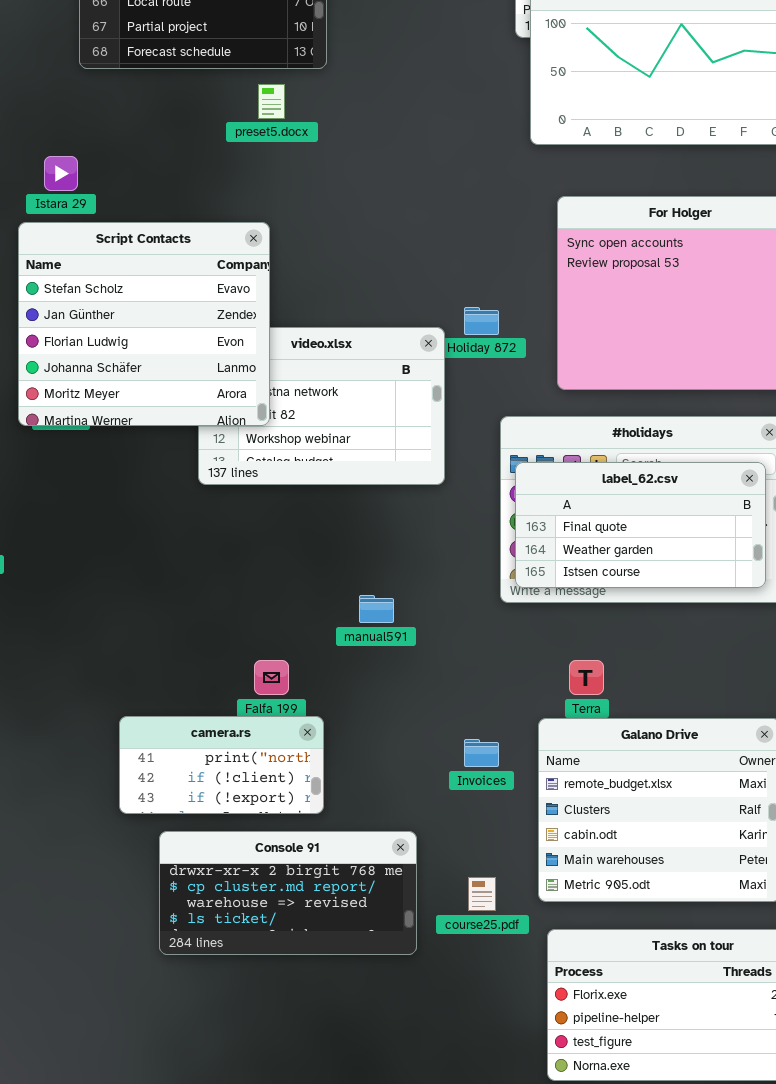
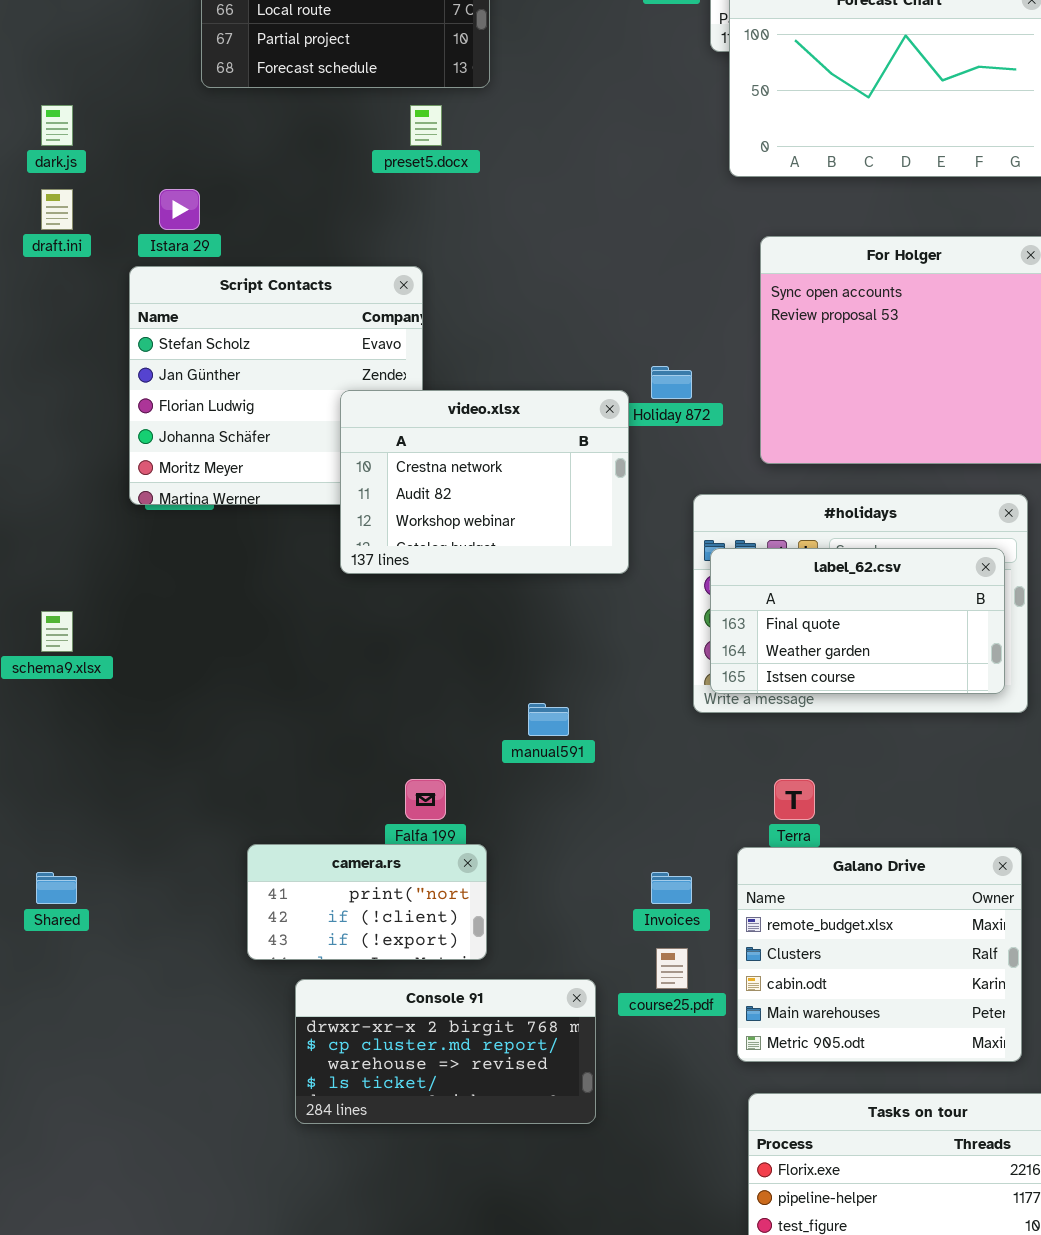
video.xlsx: [198,327,445,485] -> [340,390,629,574], raised
course25.pdf: [468,877,496,911] -> [656,948,688,989], moved

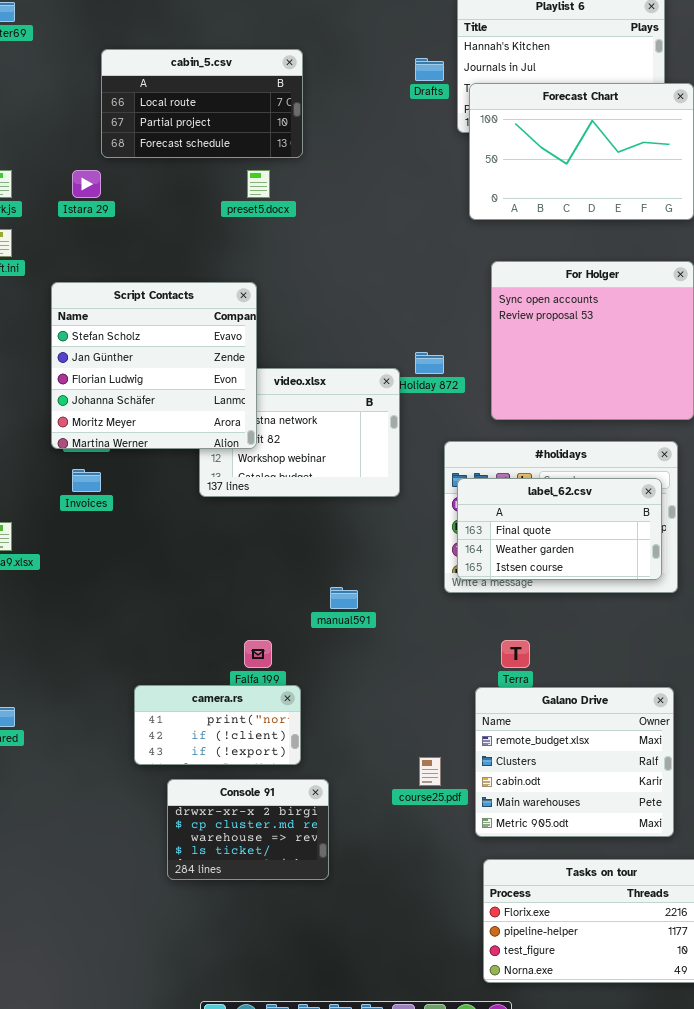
Istara 29: [159,189,200,230] -> [72,170,101,198], moved
Script Contacts: [129,266,423,505] -> [51,282,257,449], raised
Invoices: [651,872,692,904] -> [72,469,101,492], moved
Console 91: [295,979,596,1124] -> [167,779,329,880], resized

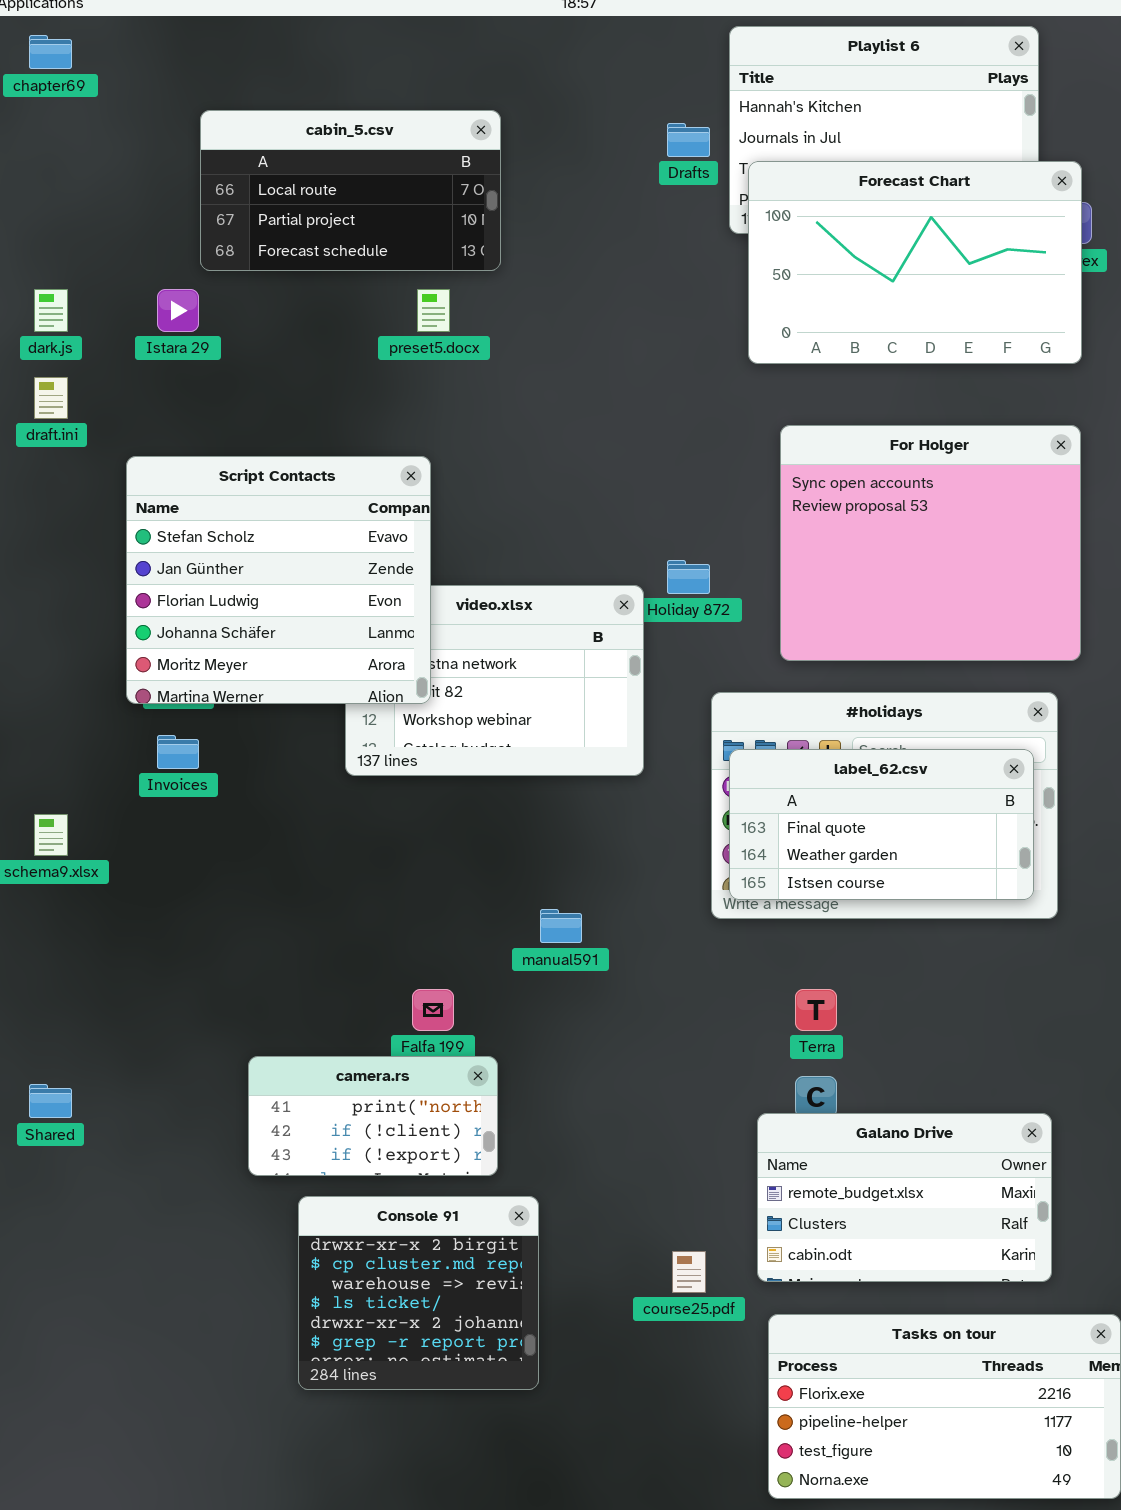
Galano Drive: [475,687,674,837] -> [757,1113,1052,1282], resized
course25.pdf: [419,757,441,786] -> [672,1251,706,1293], moved
Console 91: [167,779,329,880] -> [298,1196,539,1390], resized

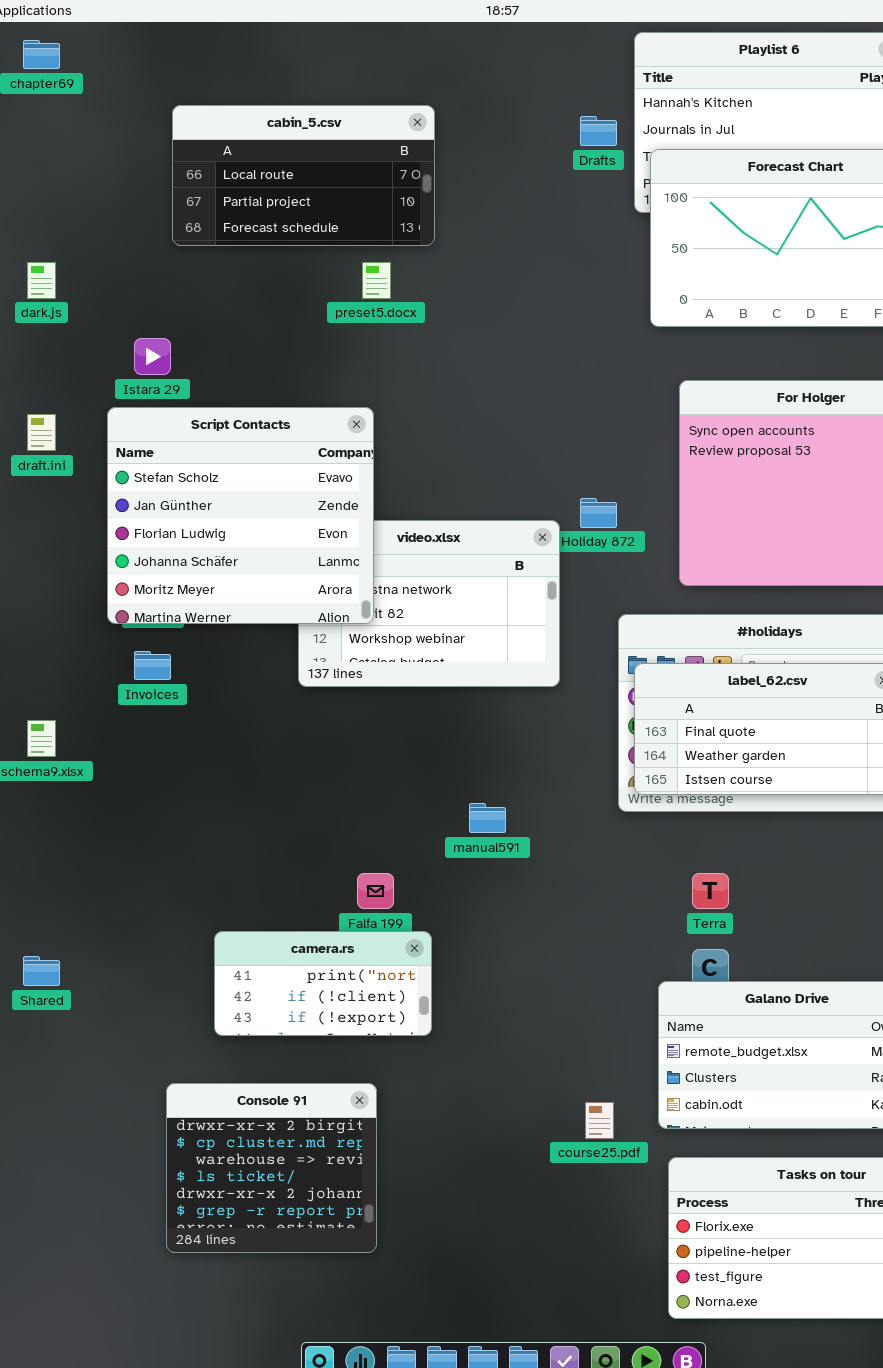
Istara 29: [157,289,199,332] -> [134,338,171,375], moved
draft.ini: [34,377,68,419] -> [27,414,56,451], moved
Console 91: [298,1196,539,1390] -> [166,1083,377,1253], moved

